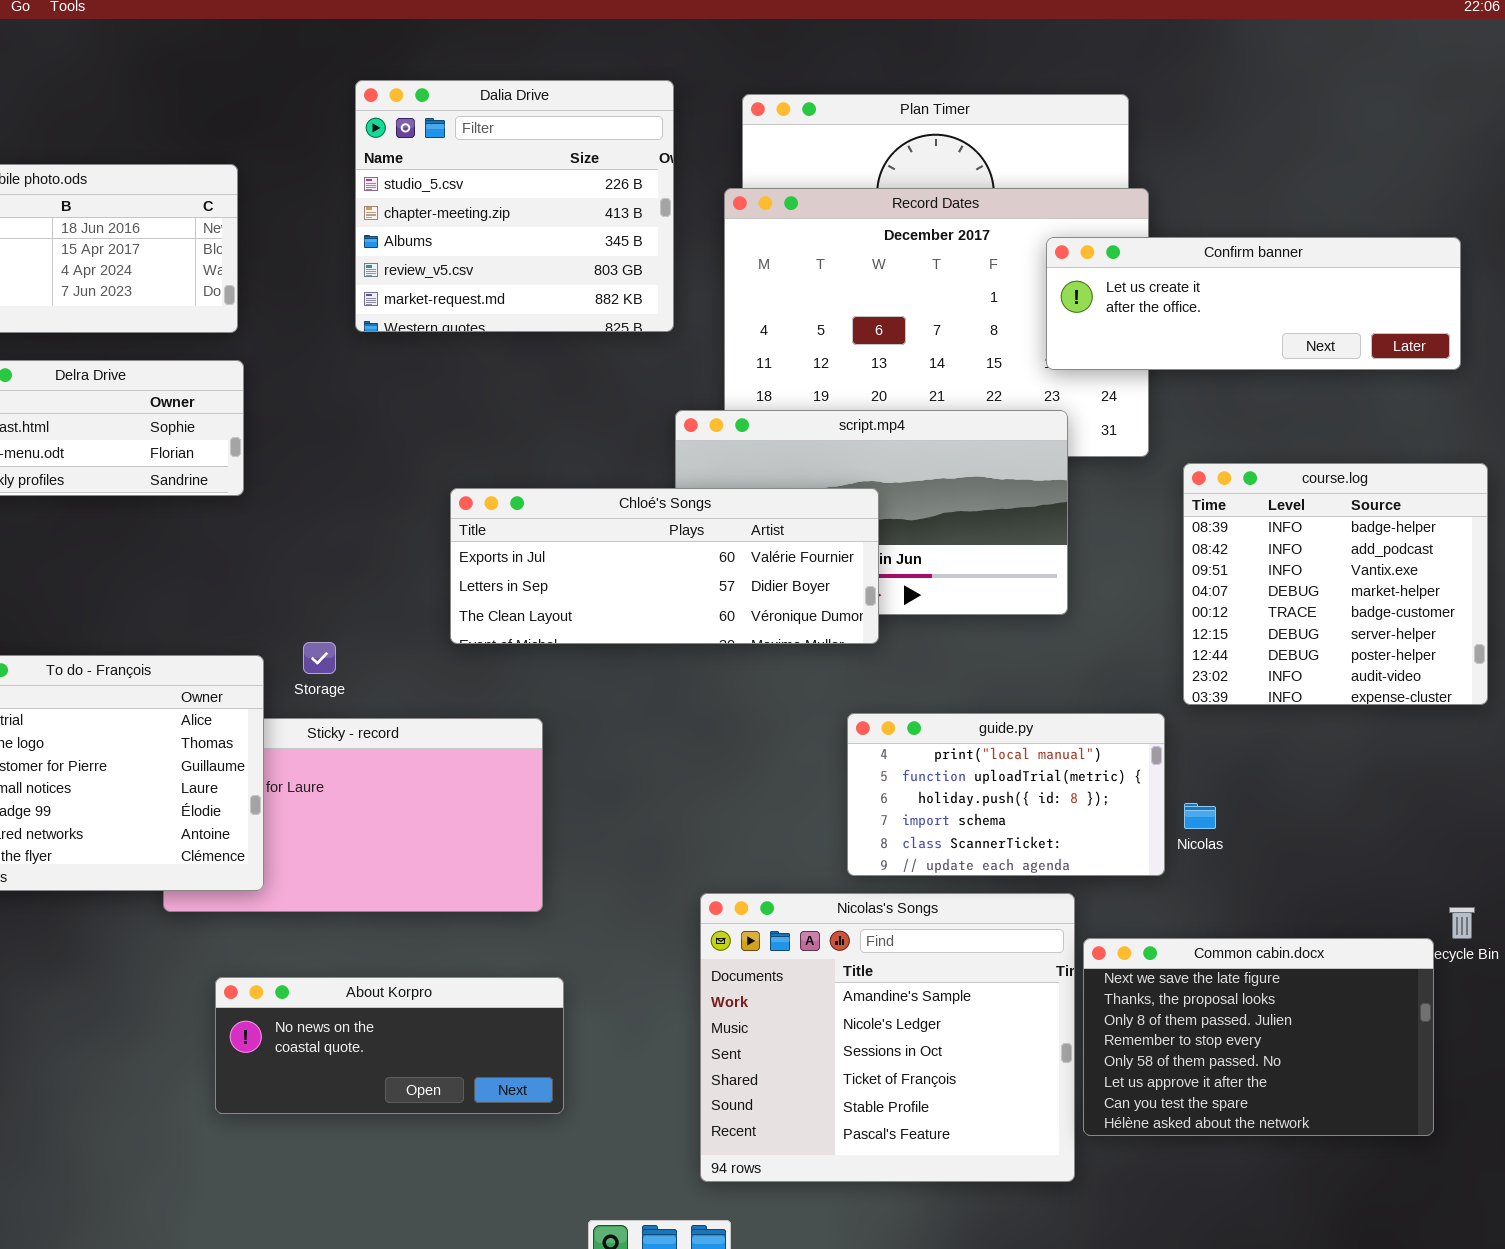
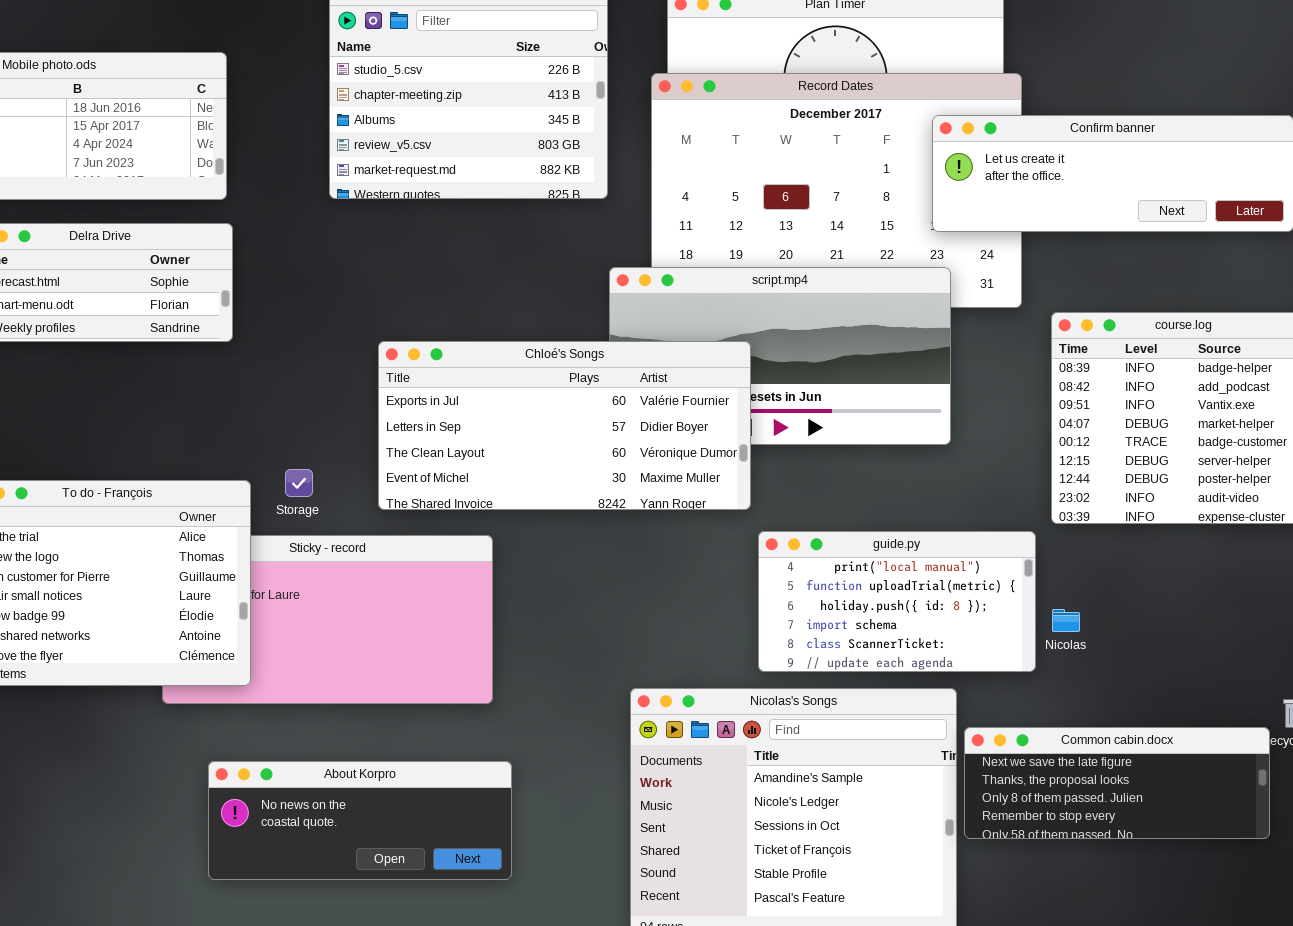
Chloé's Songs: [450,488,879,644] -> [378,341,751,510], moved, resized
Common cabin.docx: [1083,938,1434,1136] -> [964,727,1270,839], resized

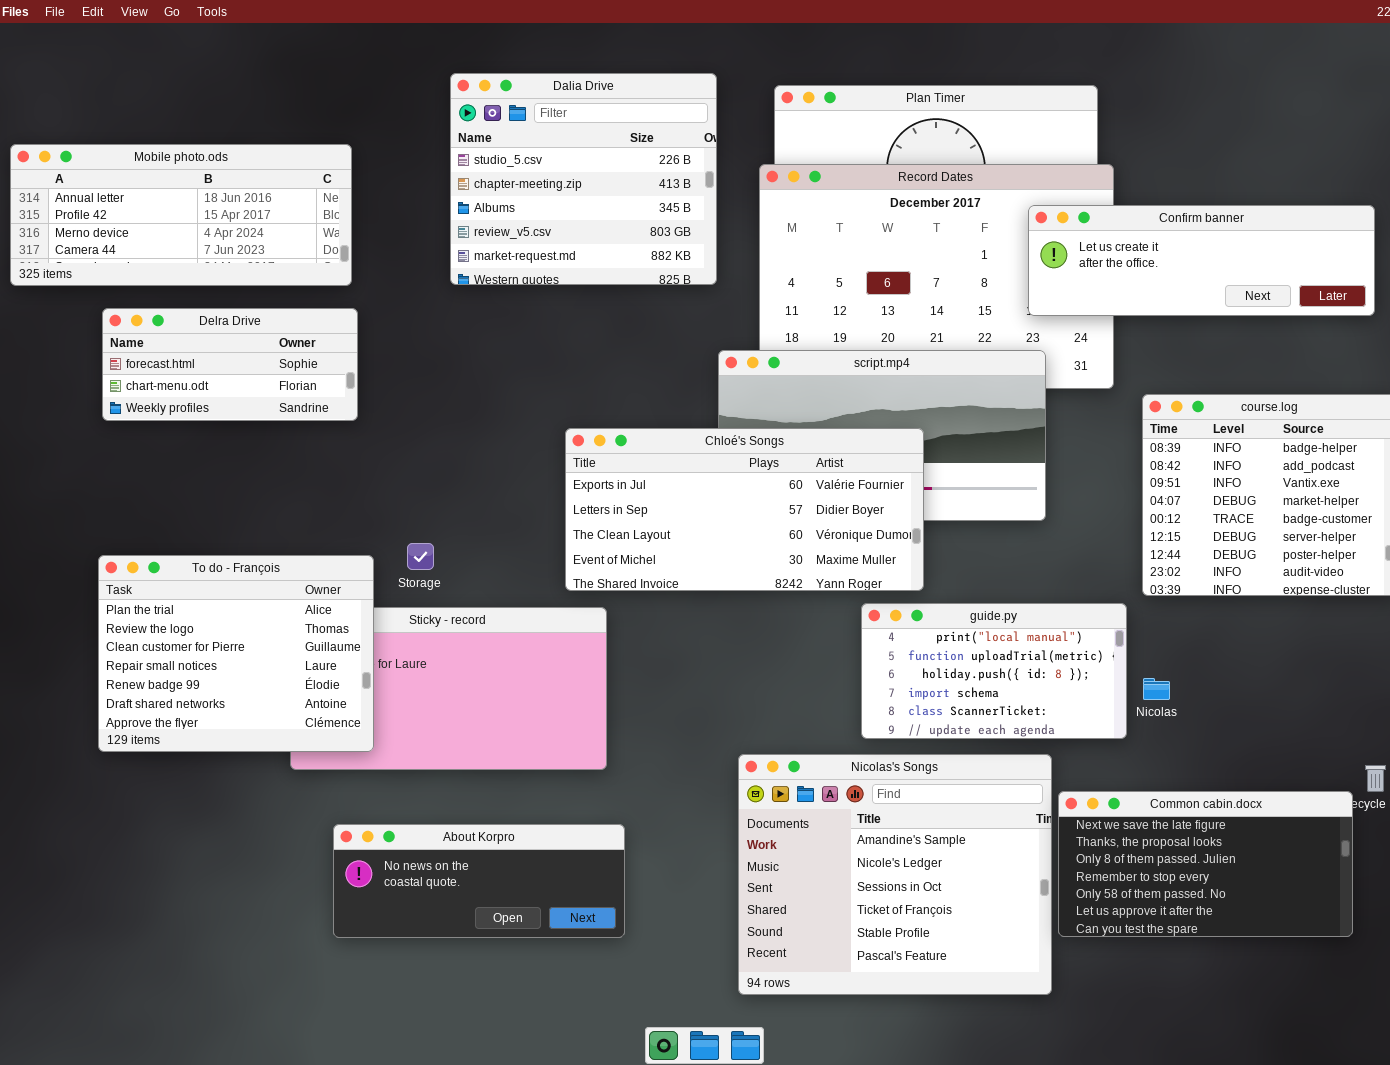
Chloé's Songs: [378,341,751,510] -> [565,428,924,591], moved
Common cabin.docx: [964,727,1270,839] -> [1058,791,1353,937], resized

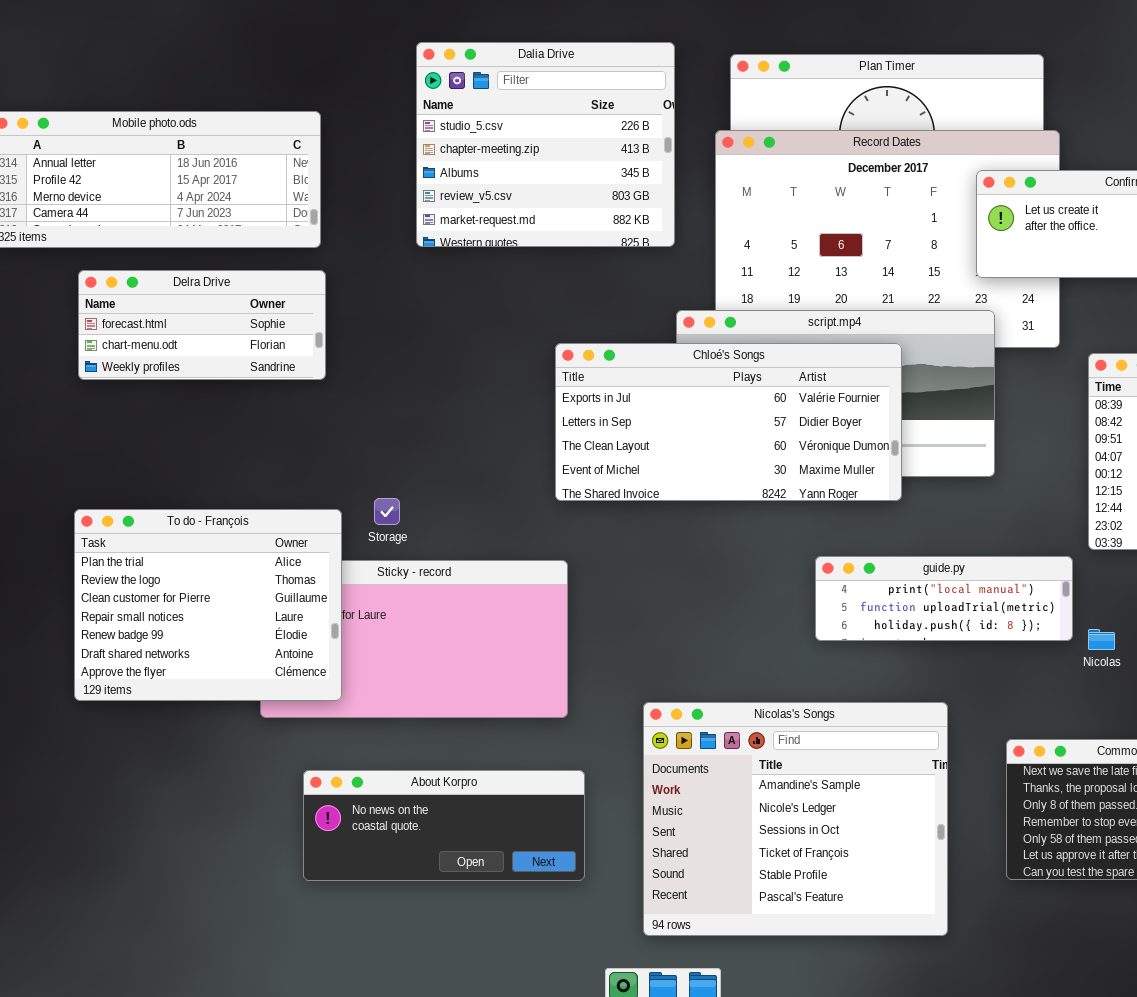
Chloé's Songs: [565,428,924,591] -> [555,343,902,501], moved
guide.py: [861,603,1127,739] -> [815,556,1073,641], resized
Nicolas's Songs: [738,754,1052,995] -> [643,702,948,936], moved

